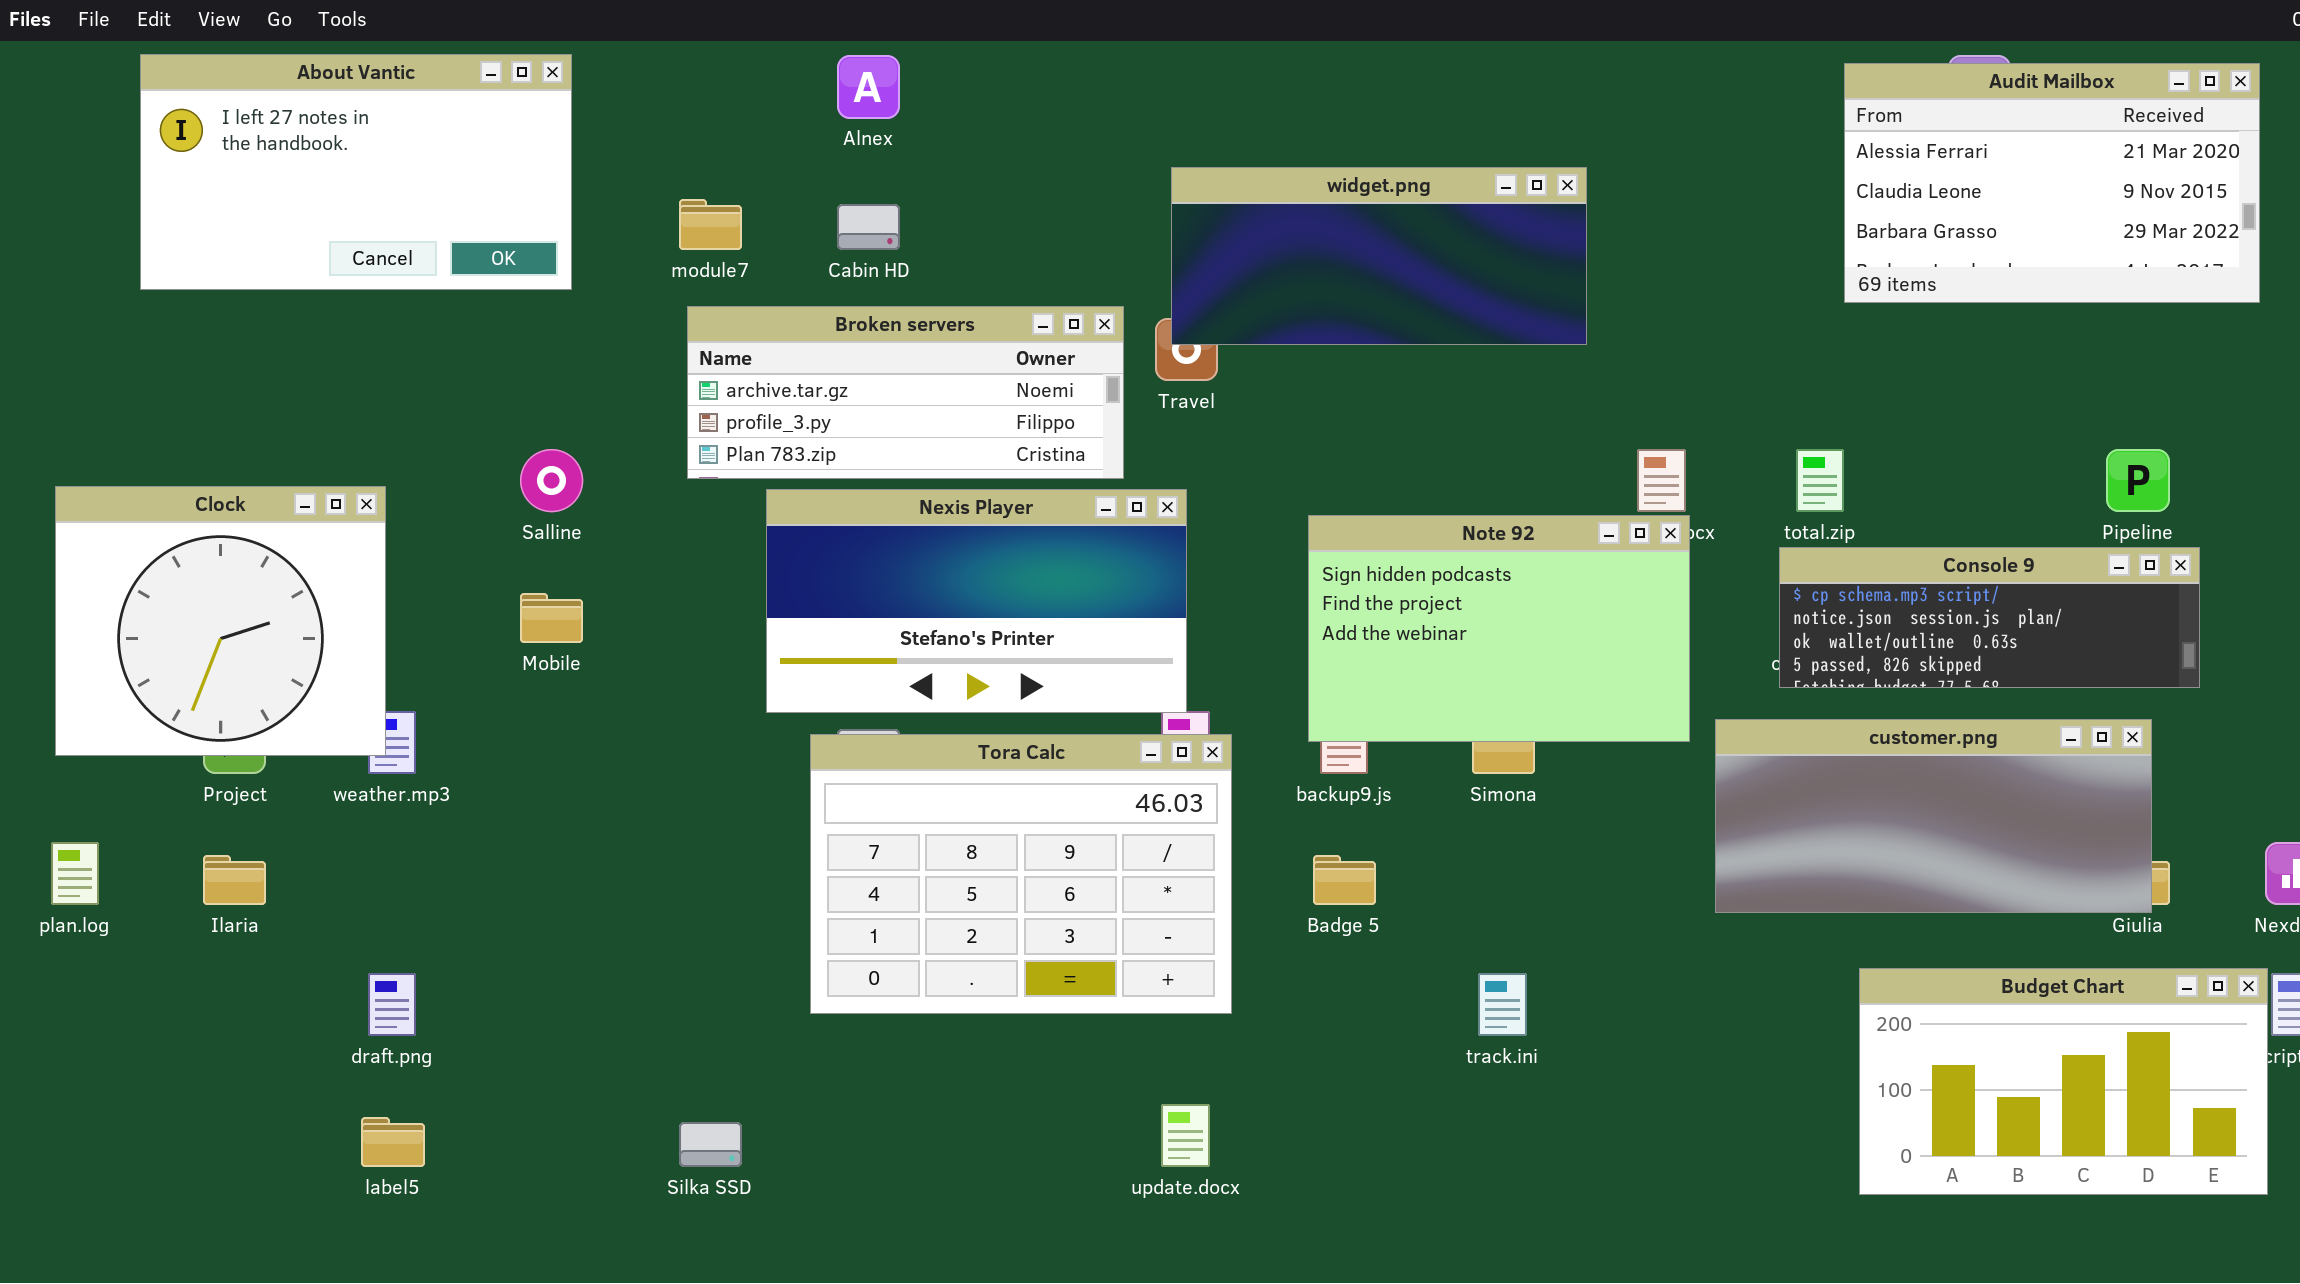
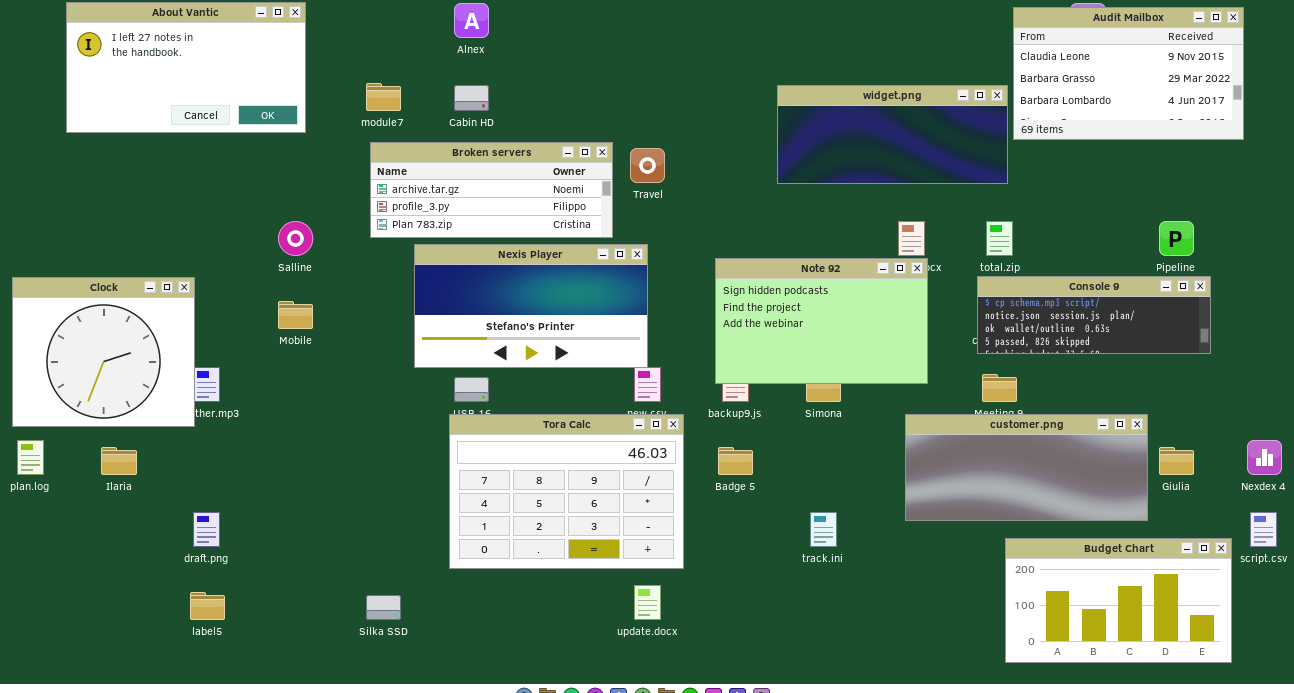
Audit Mailbox: [1844,63,2260,303] -> [1013,7,1244,140], scrolled down 1 row
widget.png: [1171,167,1587,345] -> [777,85,1008,184], moved
Clock: [55,486,386,756] -> [12,277,195,427], moved
customer.png: [1715,719,2152,913] -> [905,414,1148,521], moved
Tora Calc: [810,734,1232,1014] -> [449,414,684,569], moved
Budget Chart: [1859,968,2268,1195] -> [1005,538,1232,663], moved

